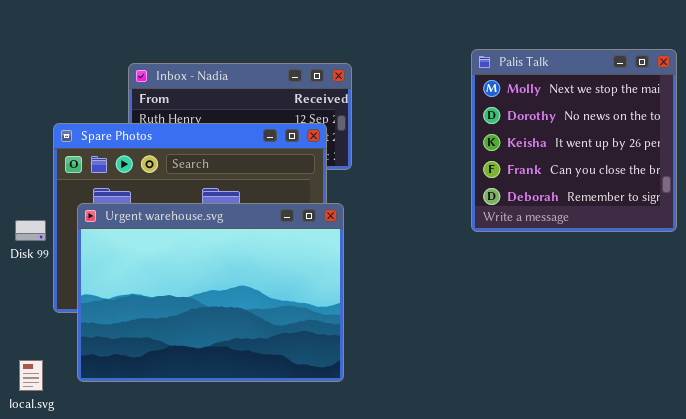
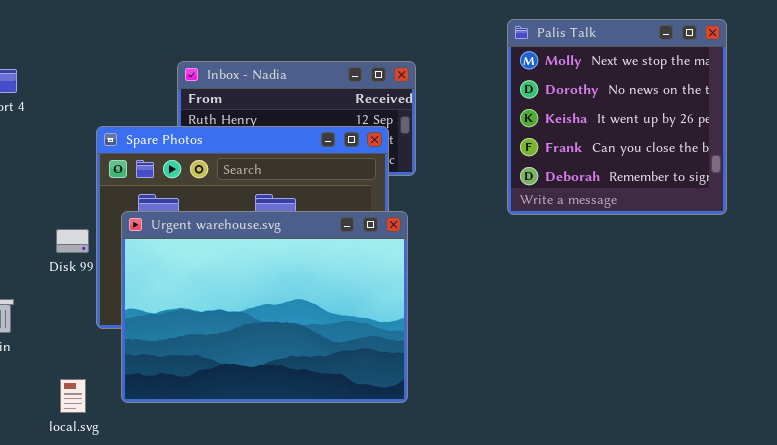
Palis Talk: [471,49,677,232] -> [507,19,727,215], moved

